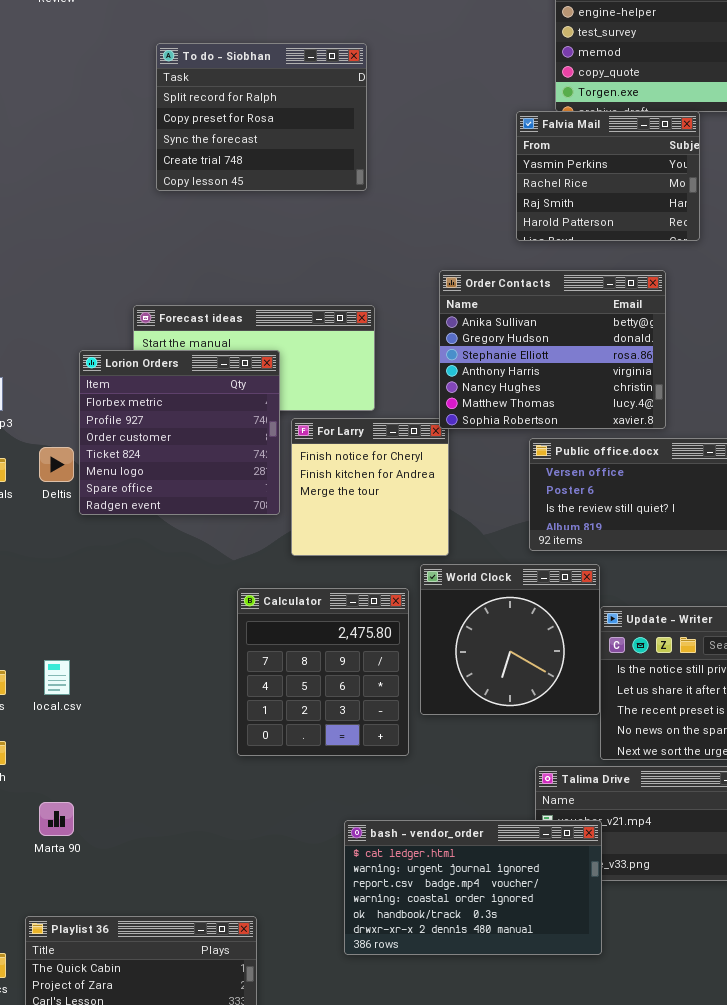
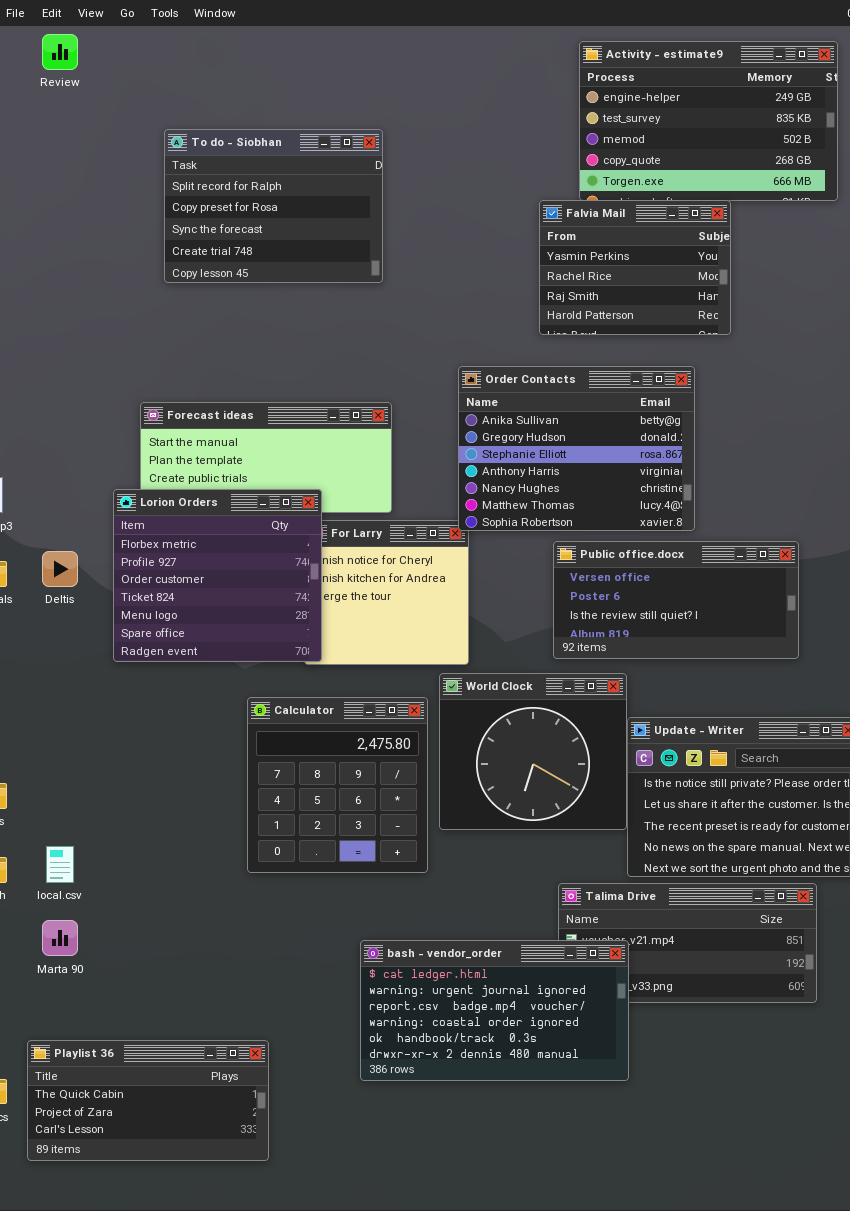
Lorion Orders: [79,350,280,515] -> [113,489,322,662], moved
local.csv: [44,660,70,695] -> [46,846,74,883], moved

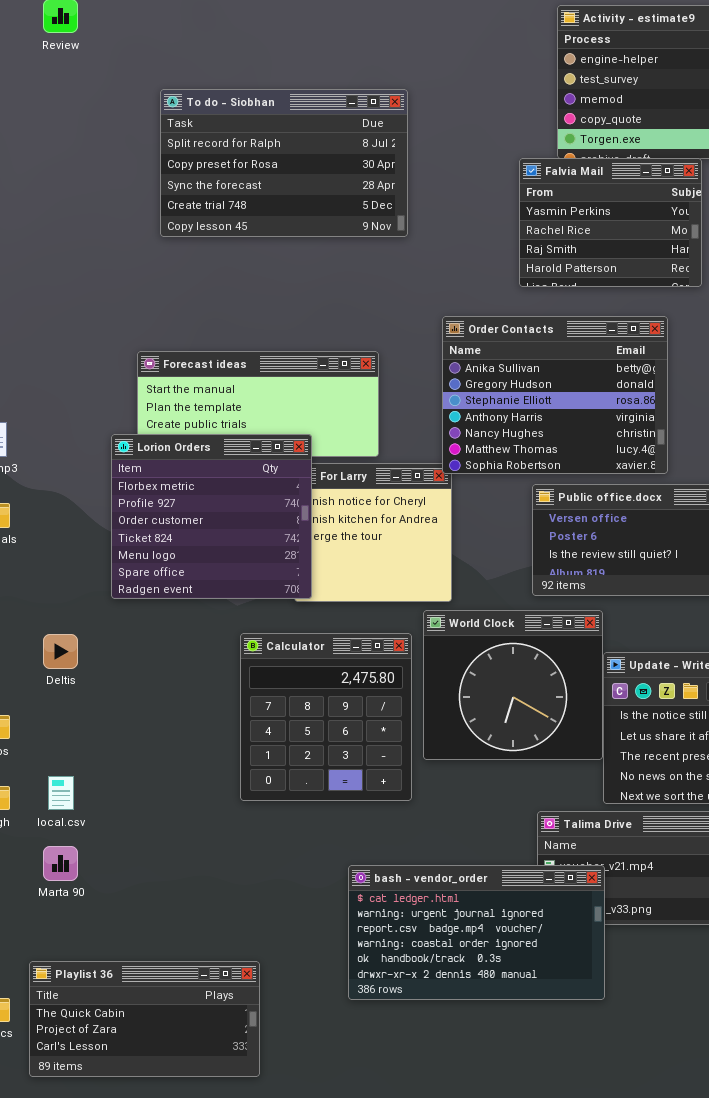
To do - Siobhan: [164,129,383,283] -> [160,89,408,237], resized
Deltis: [42,551,78,587] -> [43,634,78,669], moved

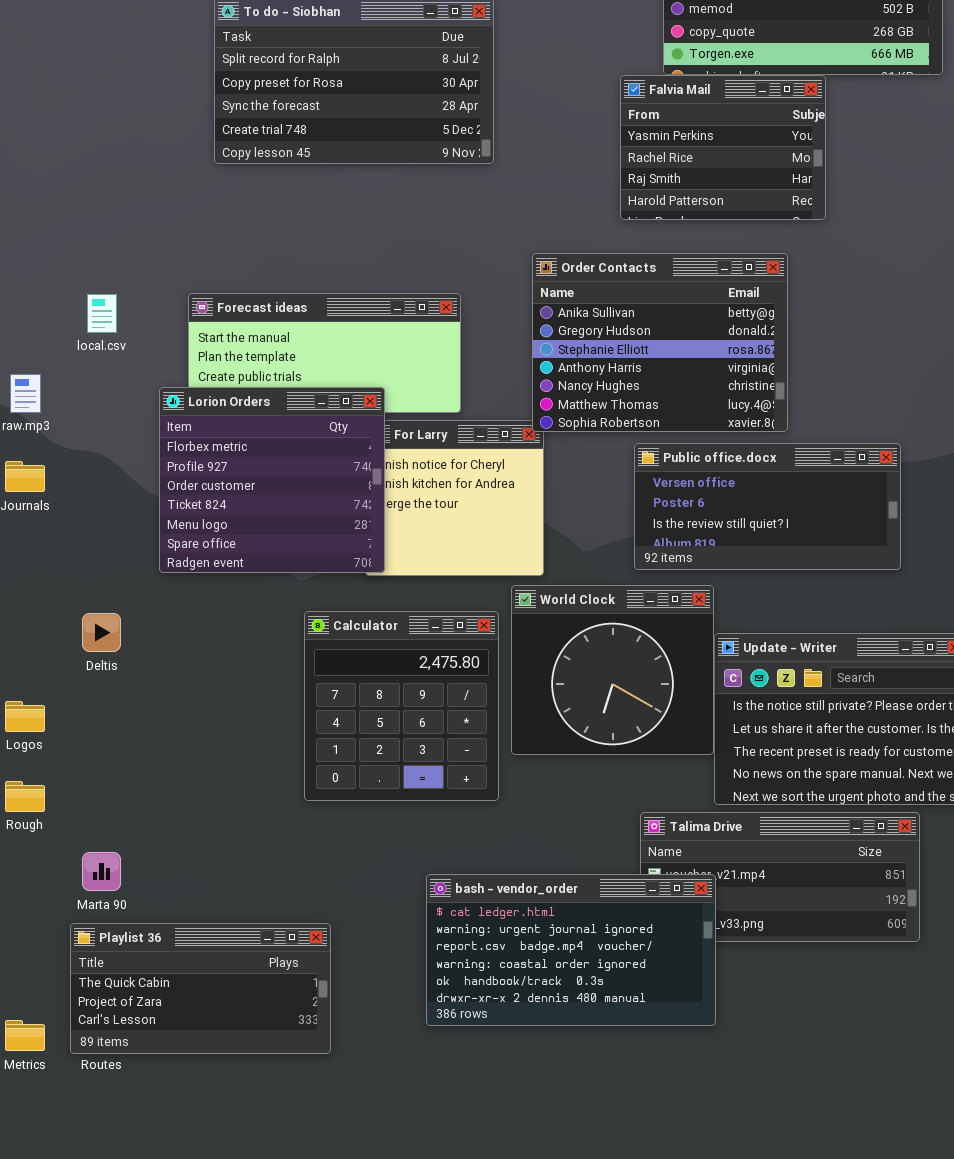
local.csv: [48,776,74,810] -> [87,294,117,333], moved
Playlist 36: [29,961,260,1077] -> [70,923,331,1054], moved

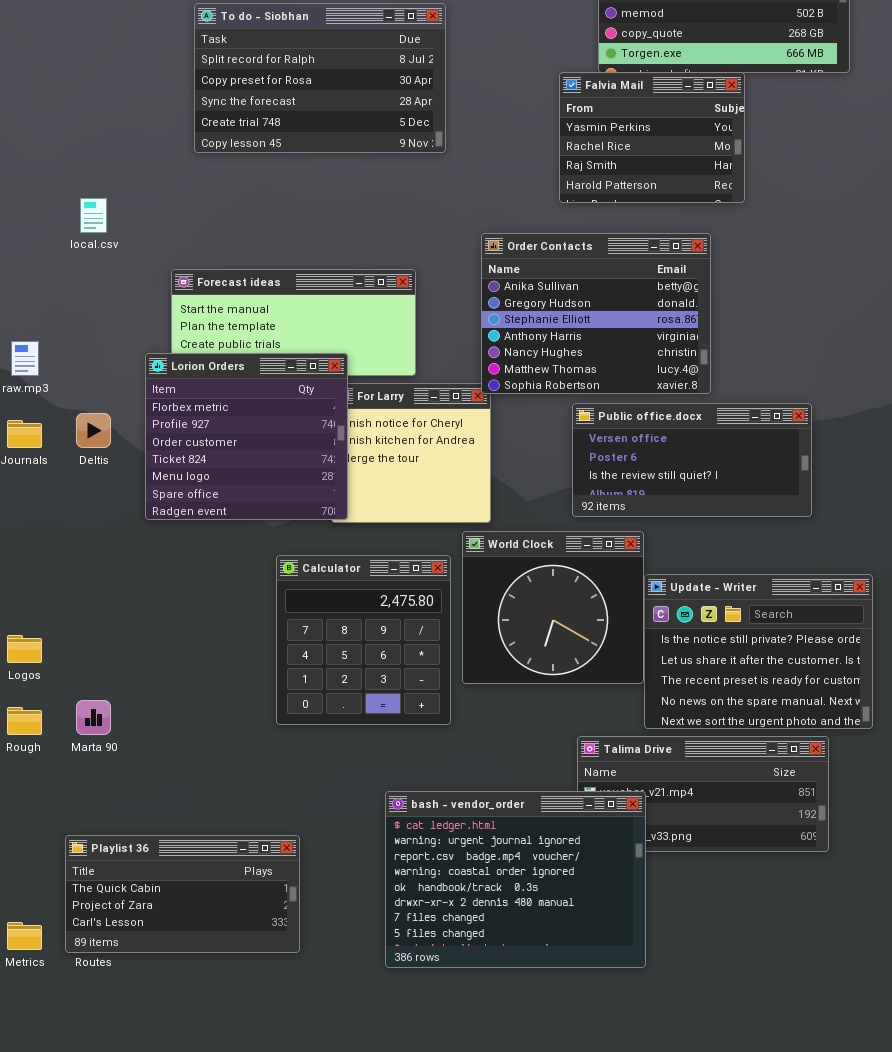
local.csv: [87,294,117,333] -> [80,198,107,233], moved
Deltis: [82,613,121,652] -> [76,413,111,448], moved
Marta 90: [82,852,121,891] -> [76,700,111,735], moved
bash - vendor_order: [426,874,716,1026] -> [385,791,646,968], resized

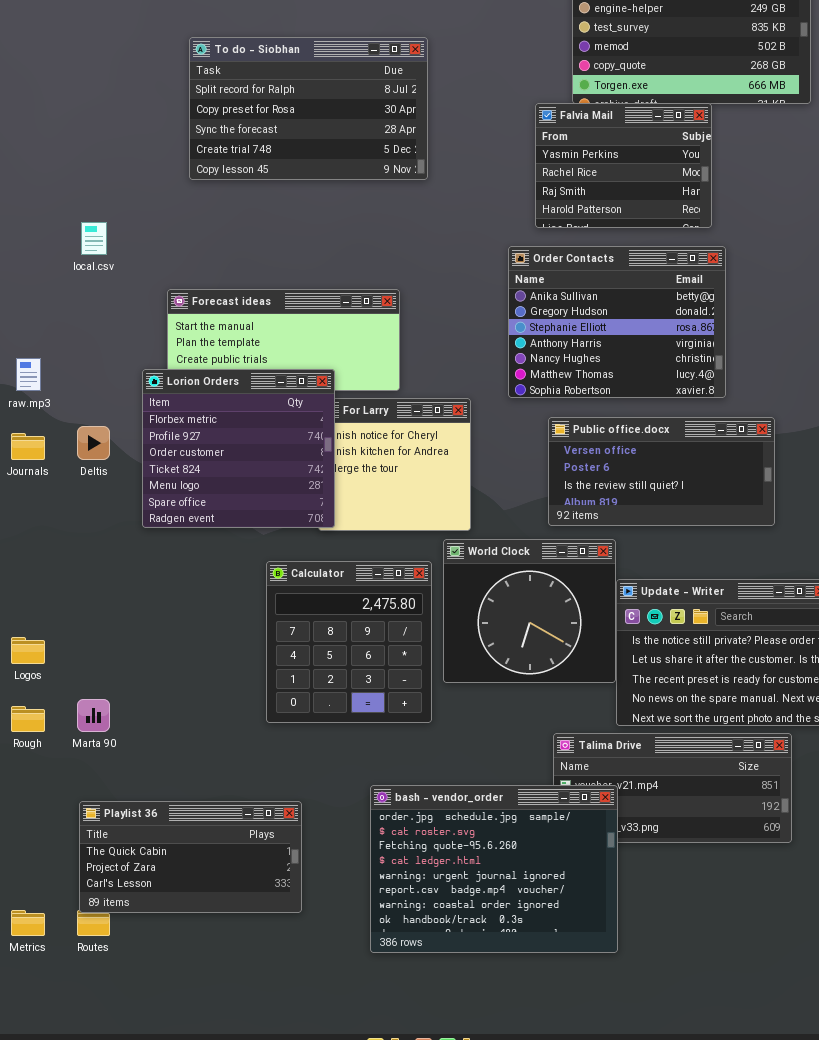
Order Contacts: [481,233,711,394] -> [508,246,726,398], moved
bash - vendor_order: [385,791,646,968] -> [370,785,618,953], scrolled up 3 rows
Playlist 36: [65,835,300,953] -> [79,801,302,913], moved

